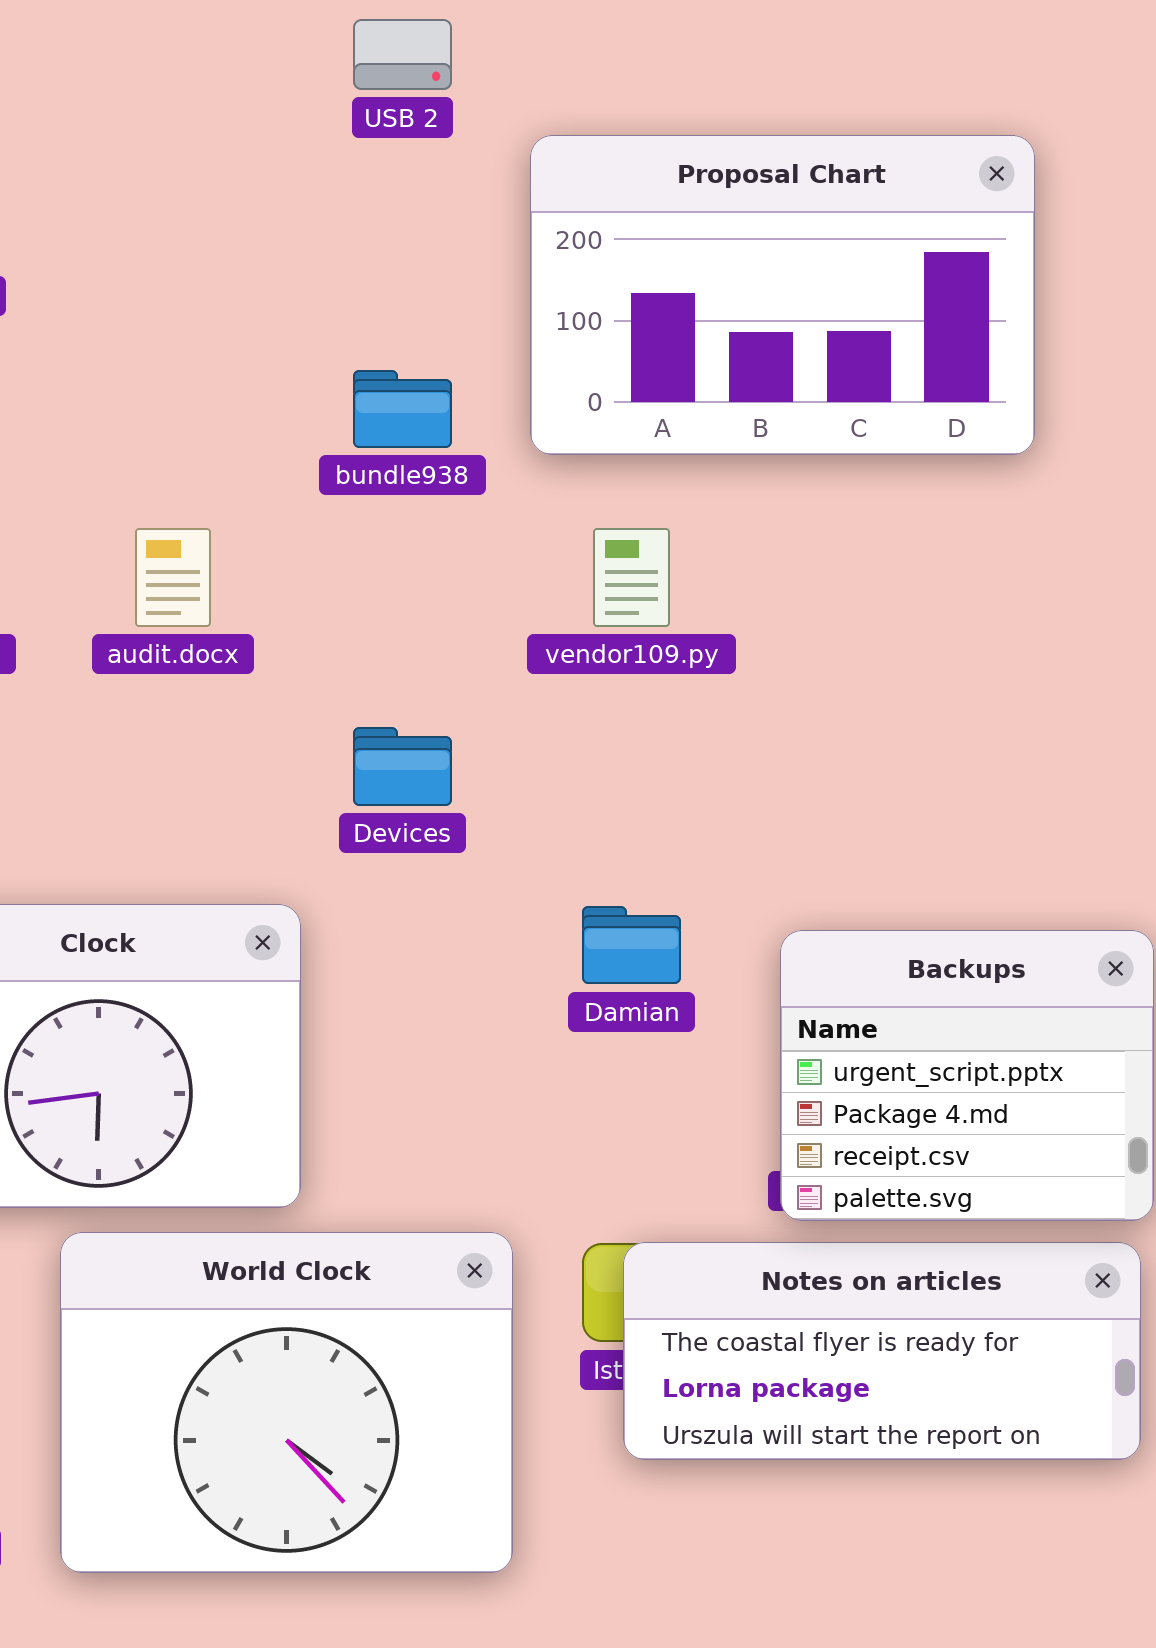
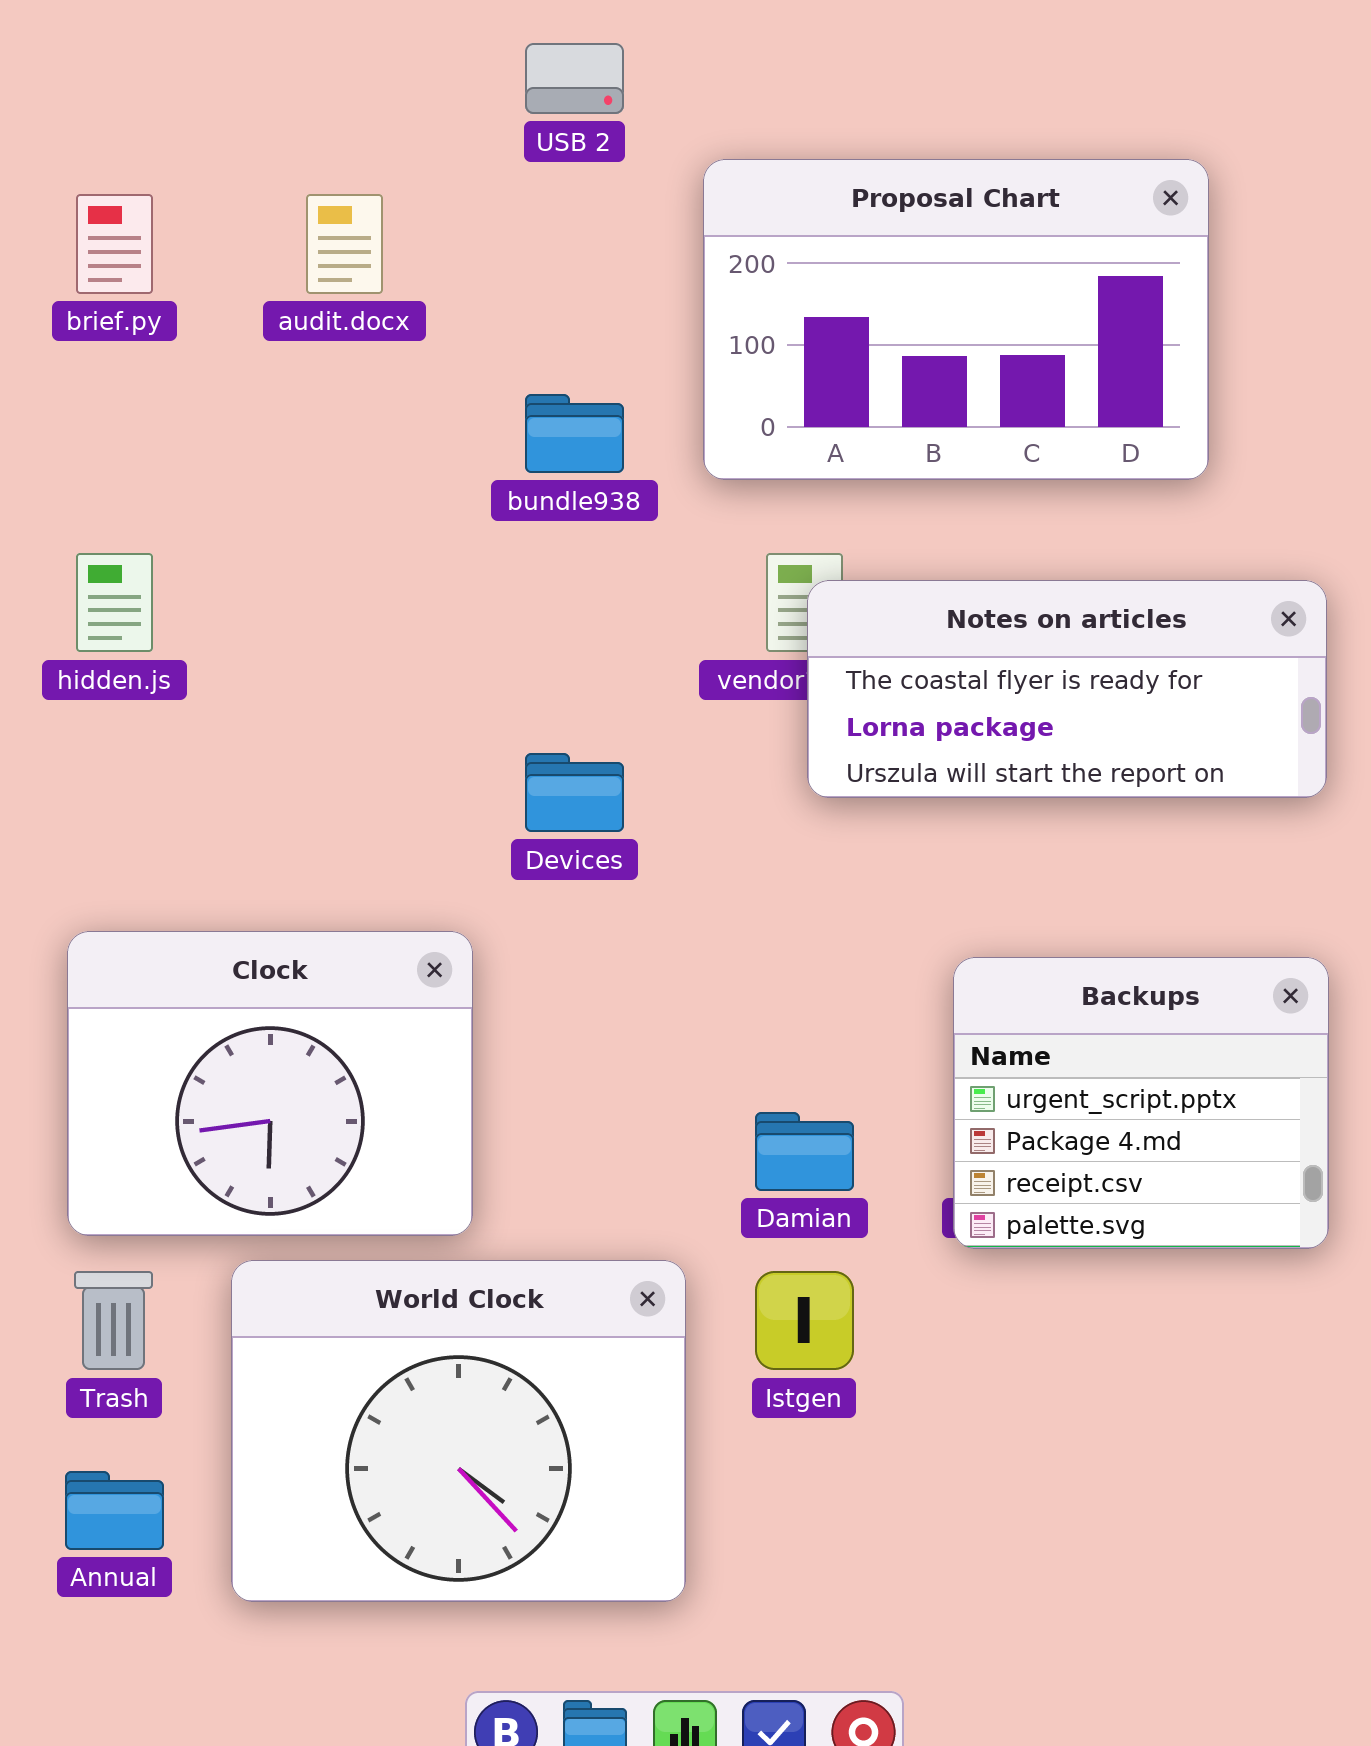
audit.docx: [135,528,211,627] -> [306,194,383,294], moved
Damian: [582,906,681,984] -> [755,1112,854,1191], moved
Notes on articles: [623,1242,1141,1460] -> [807,580,1327,798], moved

